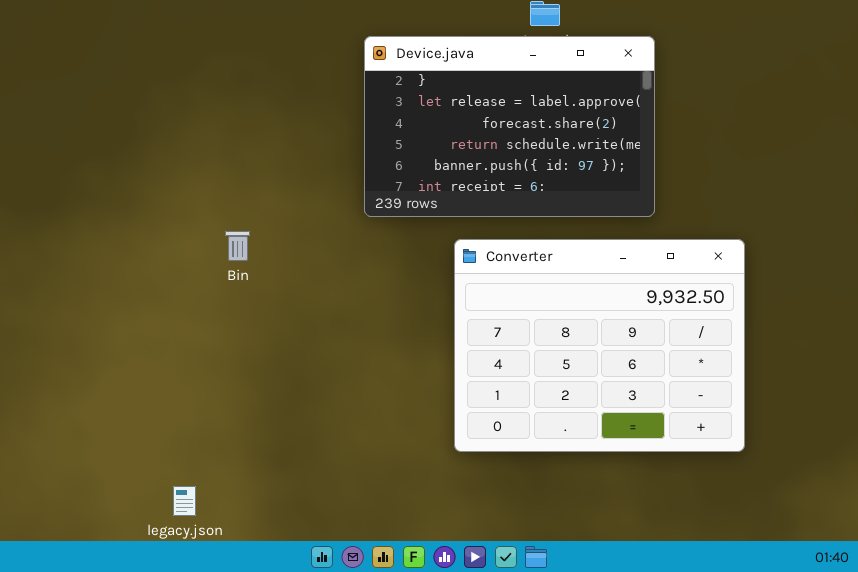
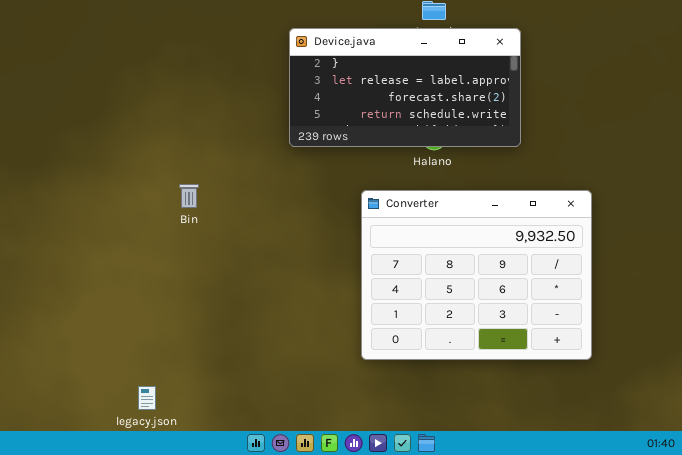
Device.java: [364,36,655,217] -> [289,28,521,147], resized

